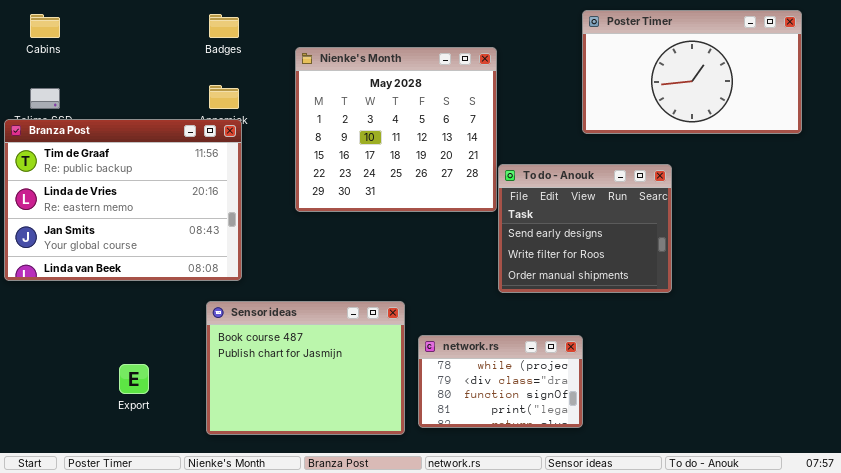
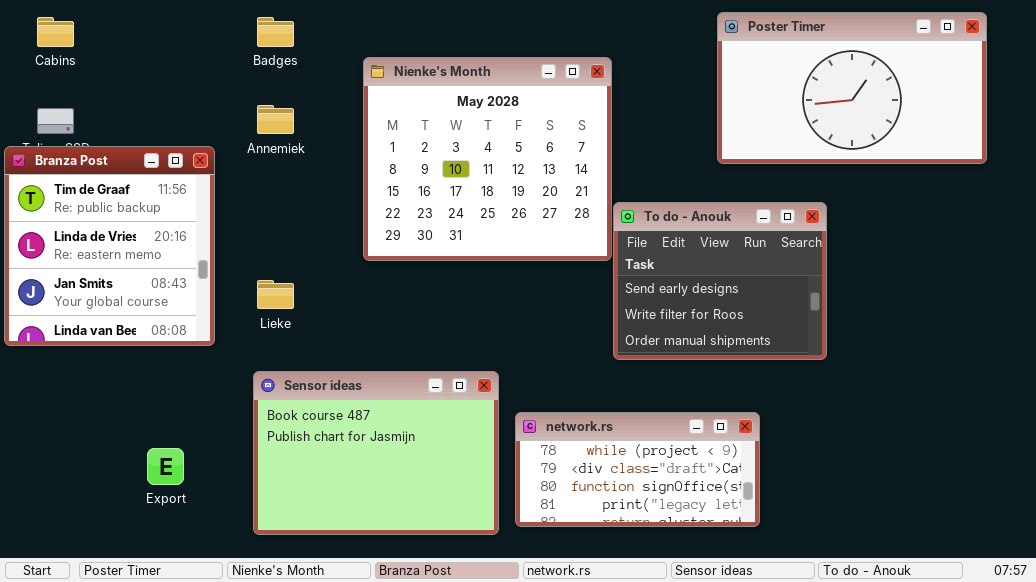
Branza Post: [4,119,242,281] -> [4,146,215,346], resized
network.rs: [418,335,583,428] -> [515,412,760,527], resized

